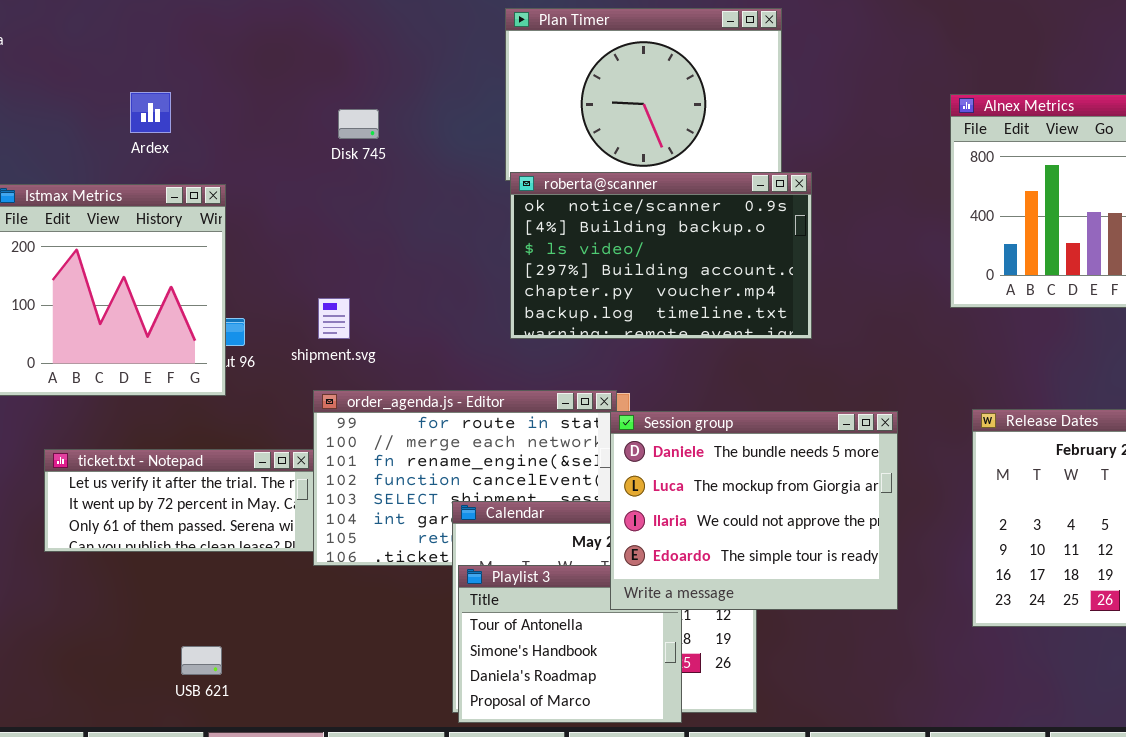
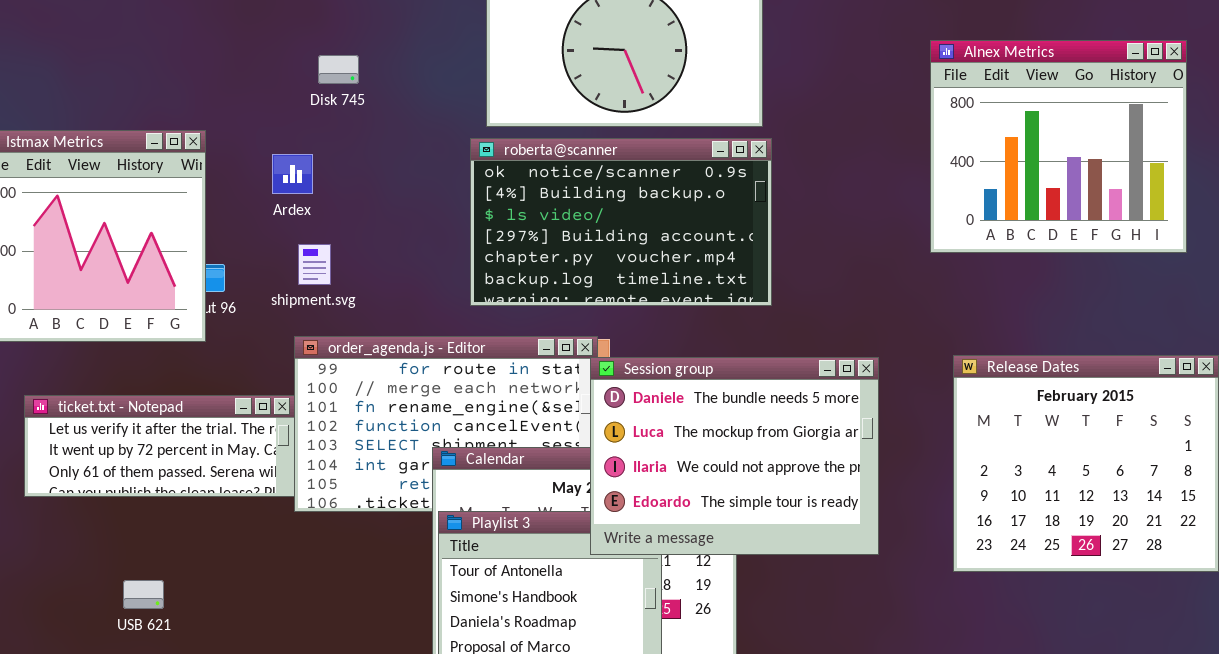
Ardex: [130,92,171,133] -> [272,154,313,194], moved
roberta@scanner: [510,172,812,339] -> [470,138,772,306], moved
USB 621: [181,646,222,675] -> [123,580,164,609], moved

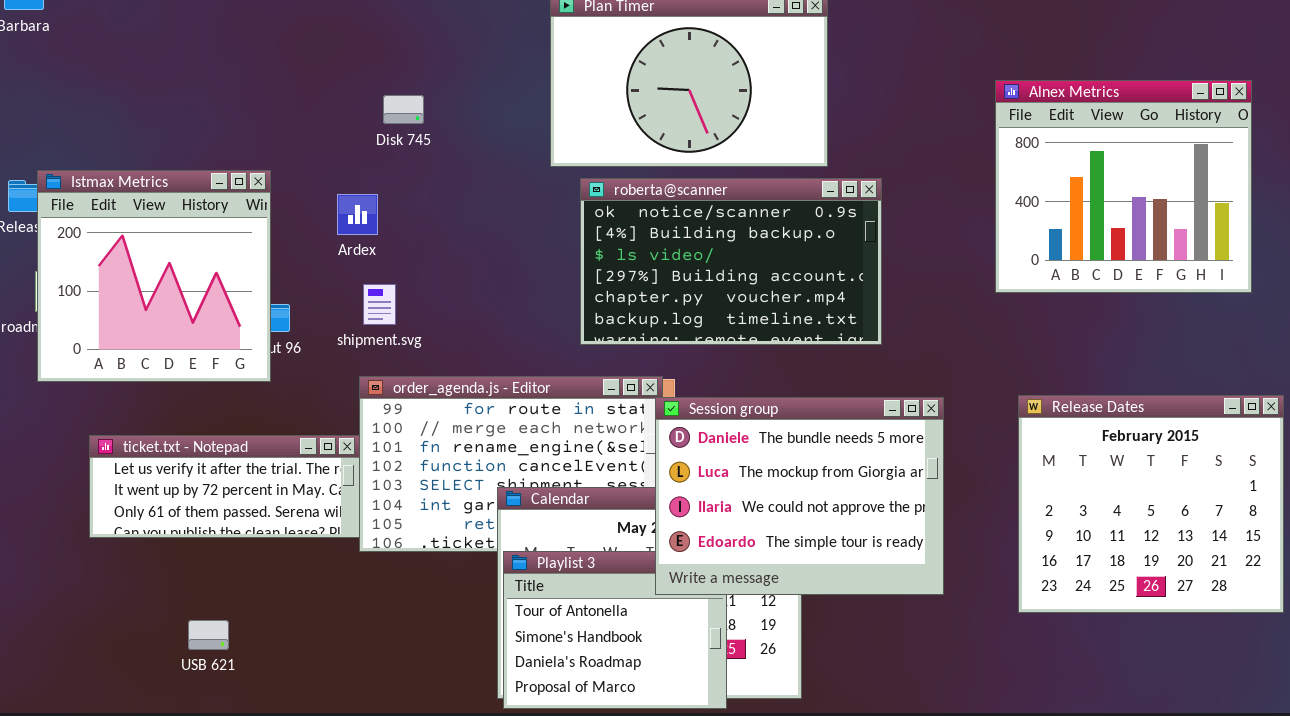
roberta@scanner: [470,138,772,306] -> [580,178,882,345], moved

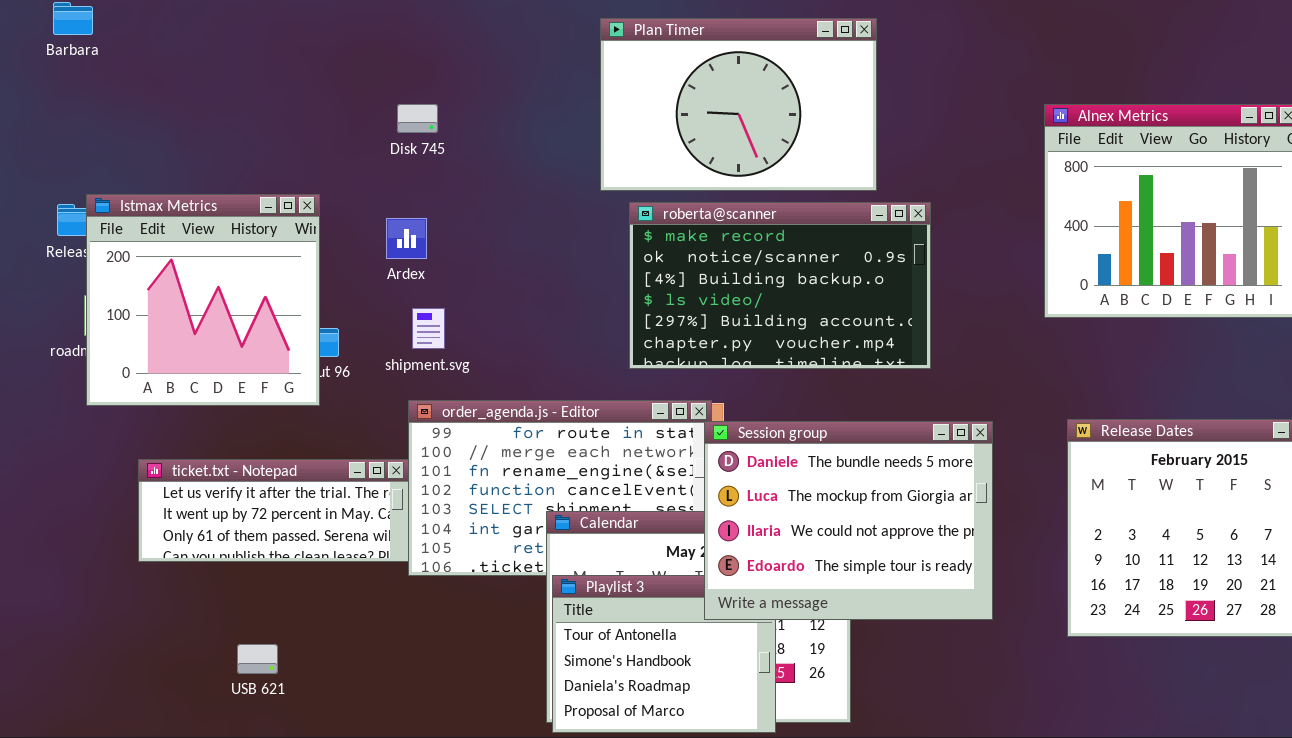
Disk 745: [383,95,424,124] -> [397,104,438,133], moved
roberta@scanner: [580,178,882,345] -> [629,202,931,369], scrolled up 1 row

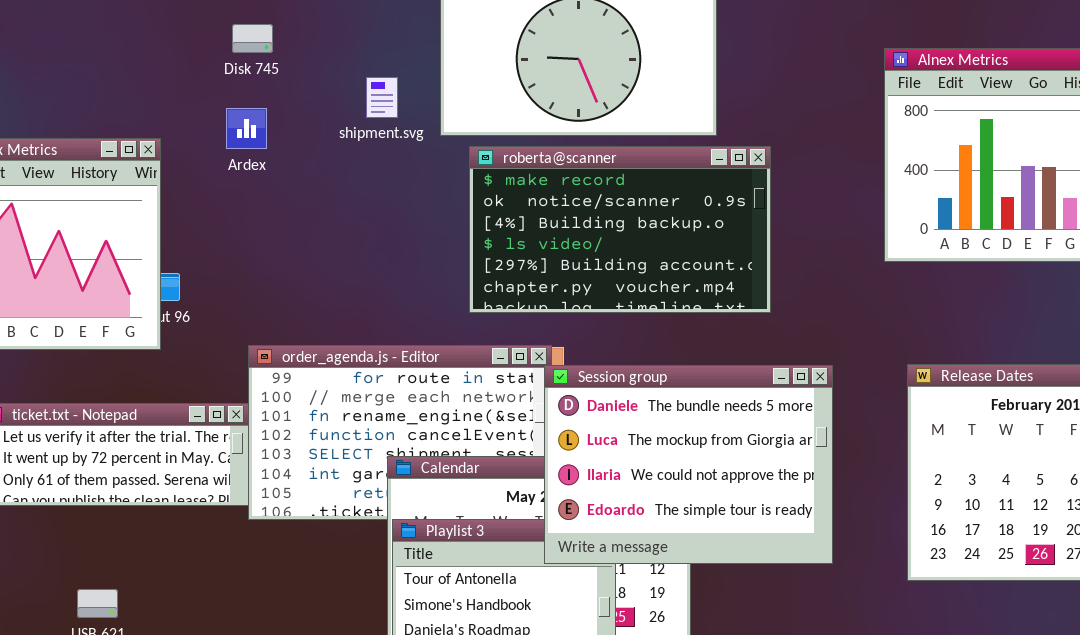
Disk 745: [397,104,438,133] -> [232,24,273,53], moved
Ardex: [386,218,427,259] -> [226,108,267,149], moved
shipment.svg: [412,308,445,349] -> [366,77,398,118], moved

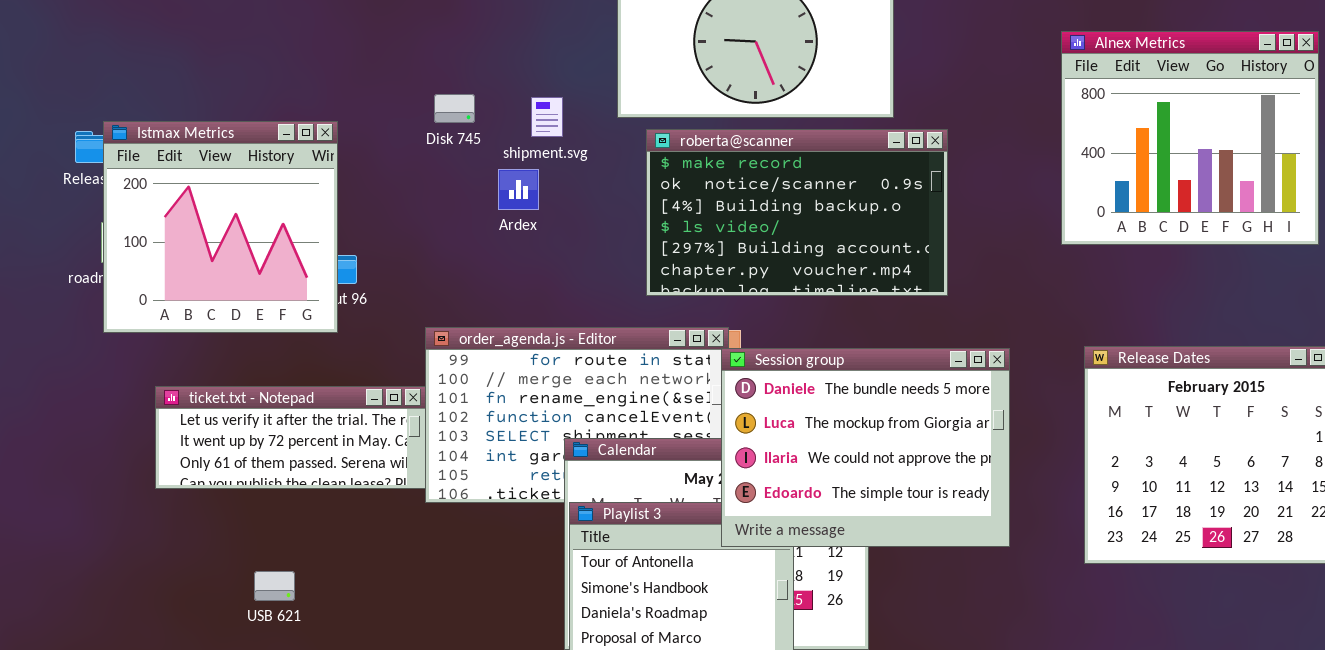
Disk 745: [232,24,273,53] -> [434,94,475,123], moved
shipment.svg: [366,77,398,118] -> [531,97,563,137], moved
Ardex: [226,108,267,149] -> [498,169,539,210], moved

